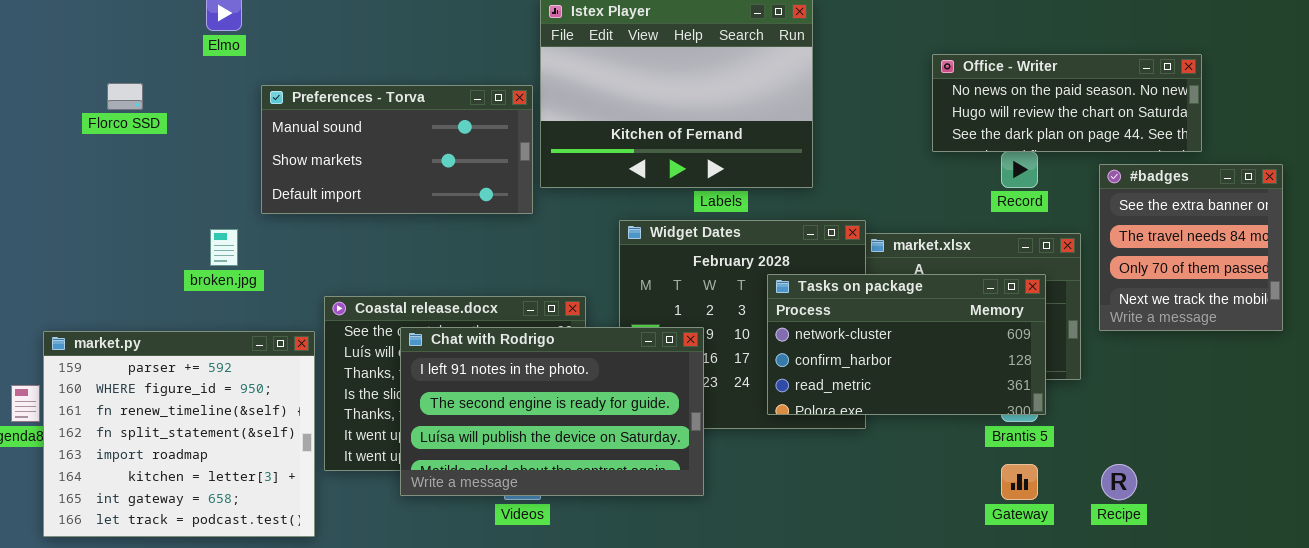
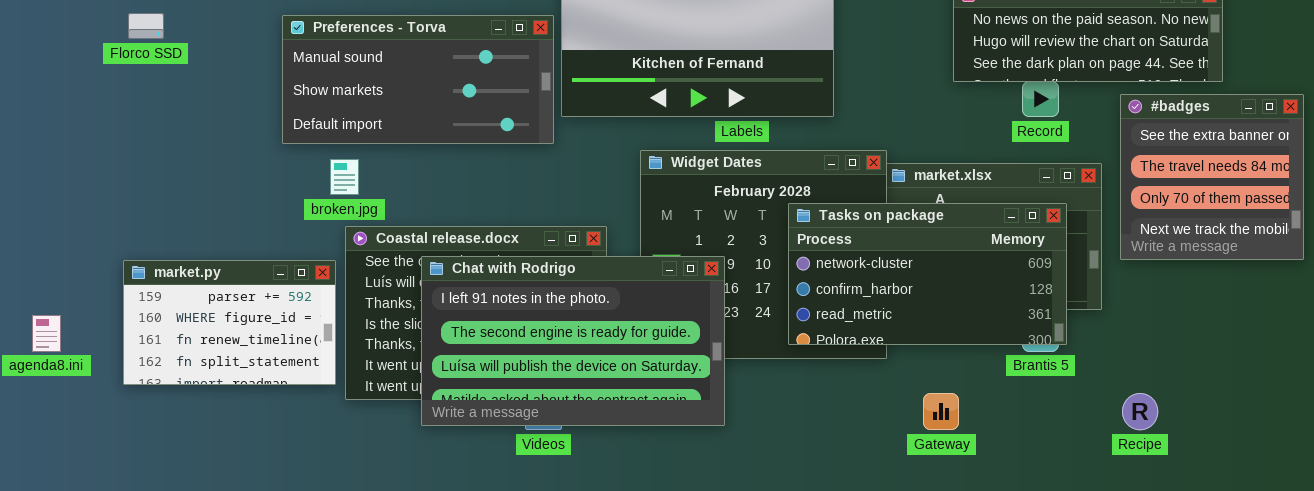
broken.jpg: [210,229,238,266] -> [330,159,359,195], moved
market.py: [43,331,315,537] -> [123,260,336,385], resized
Gateway: [1001,464,1038,500] -> [923,393,959,430], moved

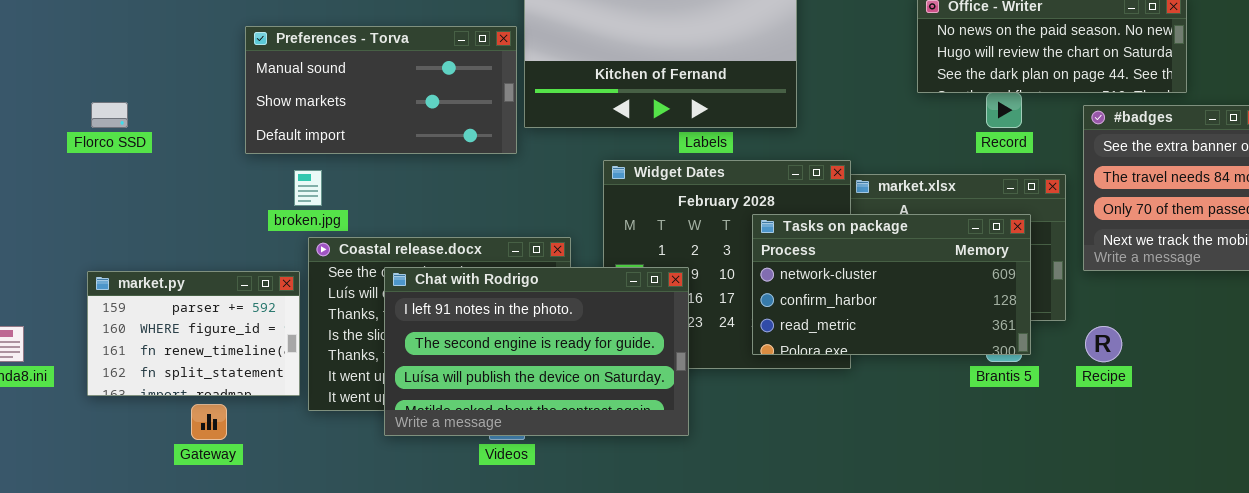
Florco SSD: [128,13,164,39] -> [91,102,128,128], moved
Gateway: [923,393,959,430] -> [191,404,227,440], moved
Recipe: [1122,393,1158,430] -> [1085,326,1122,362], moved

